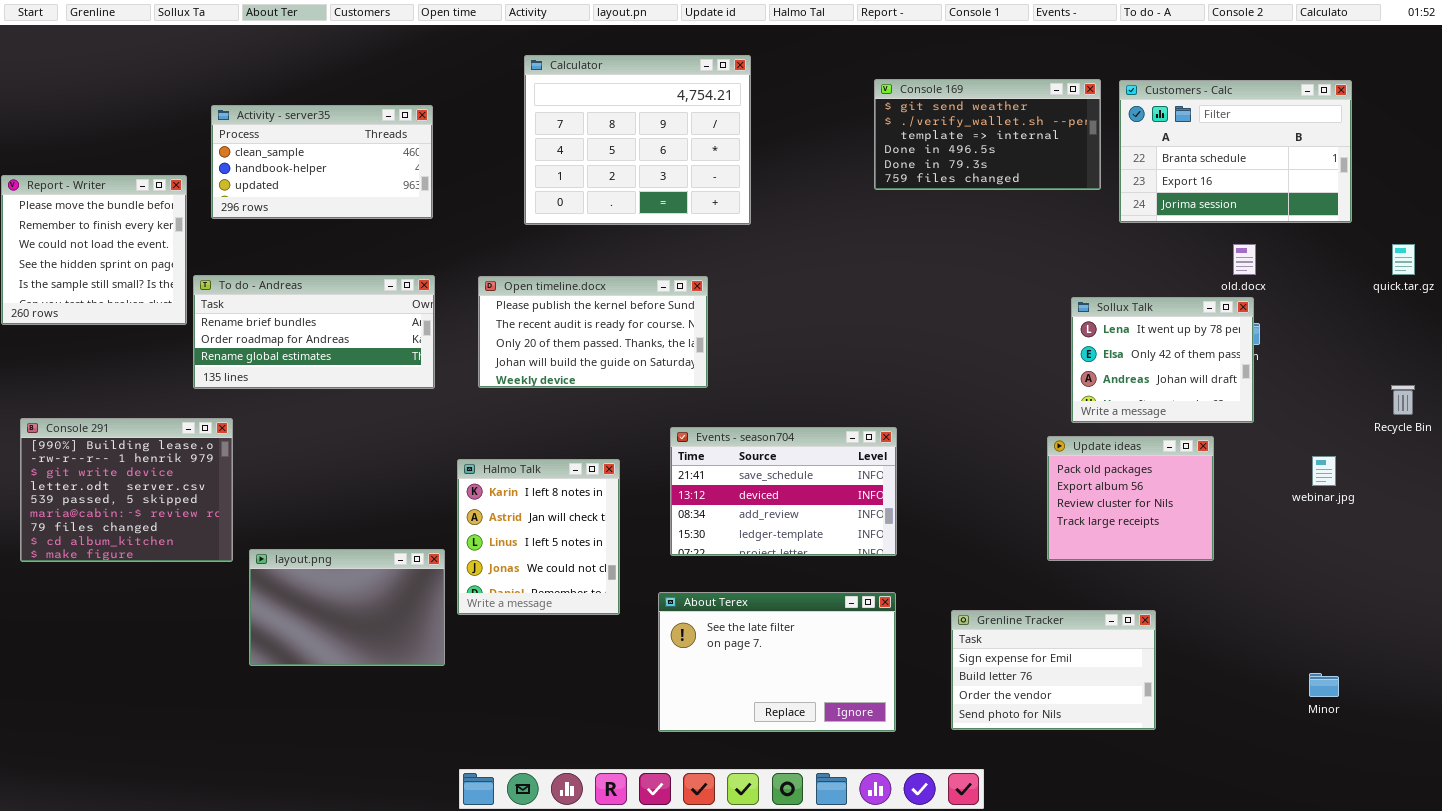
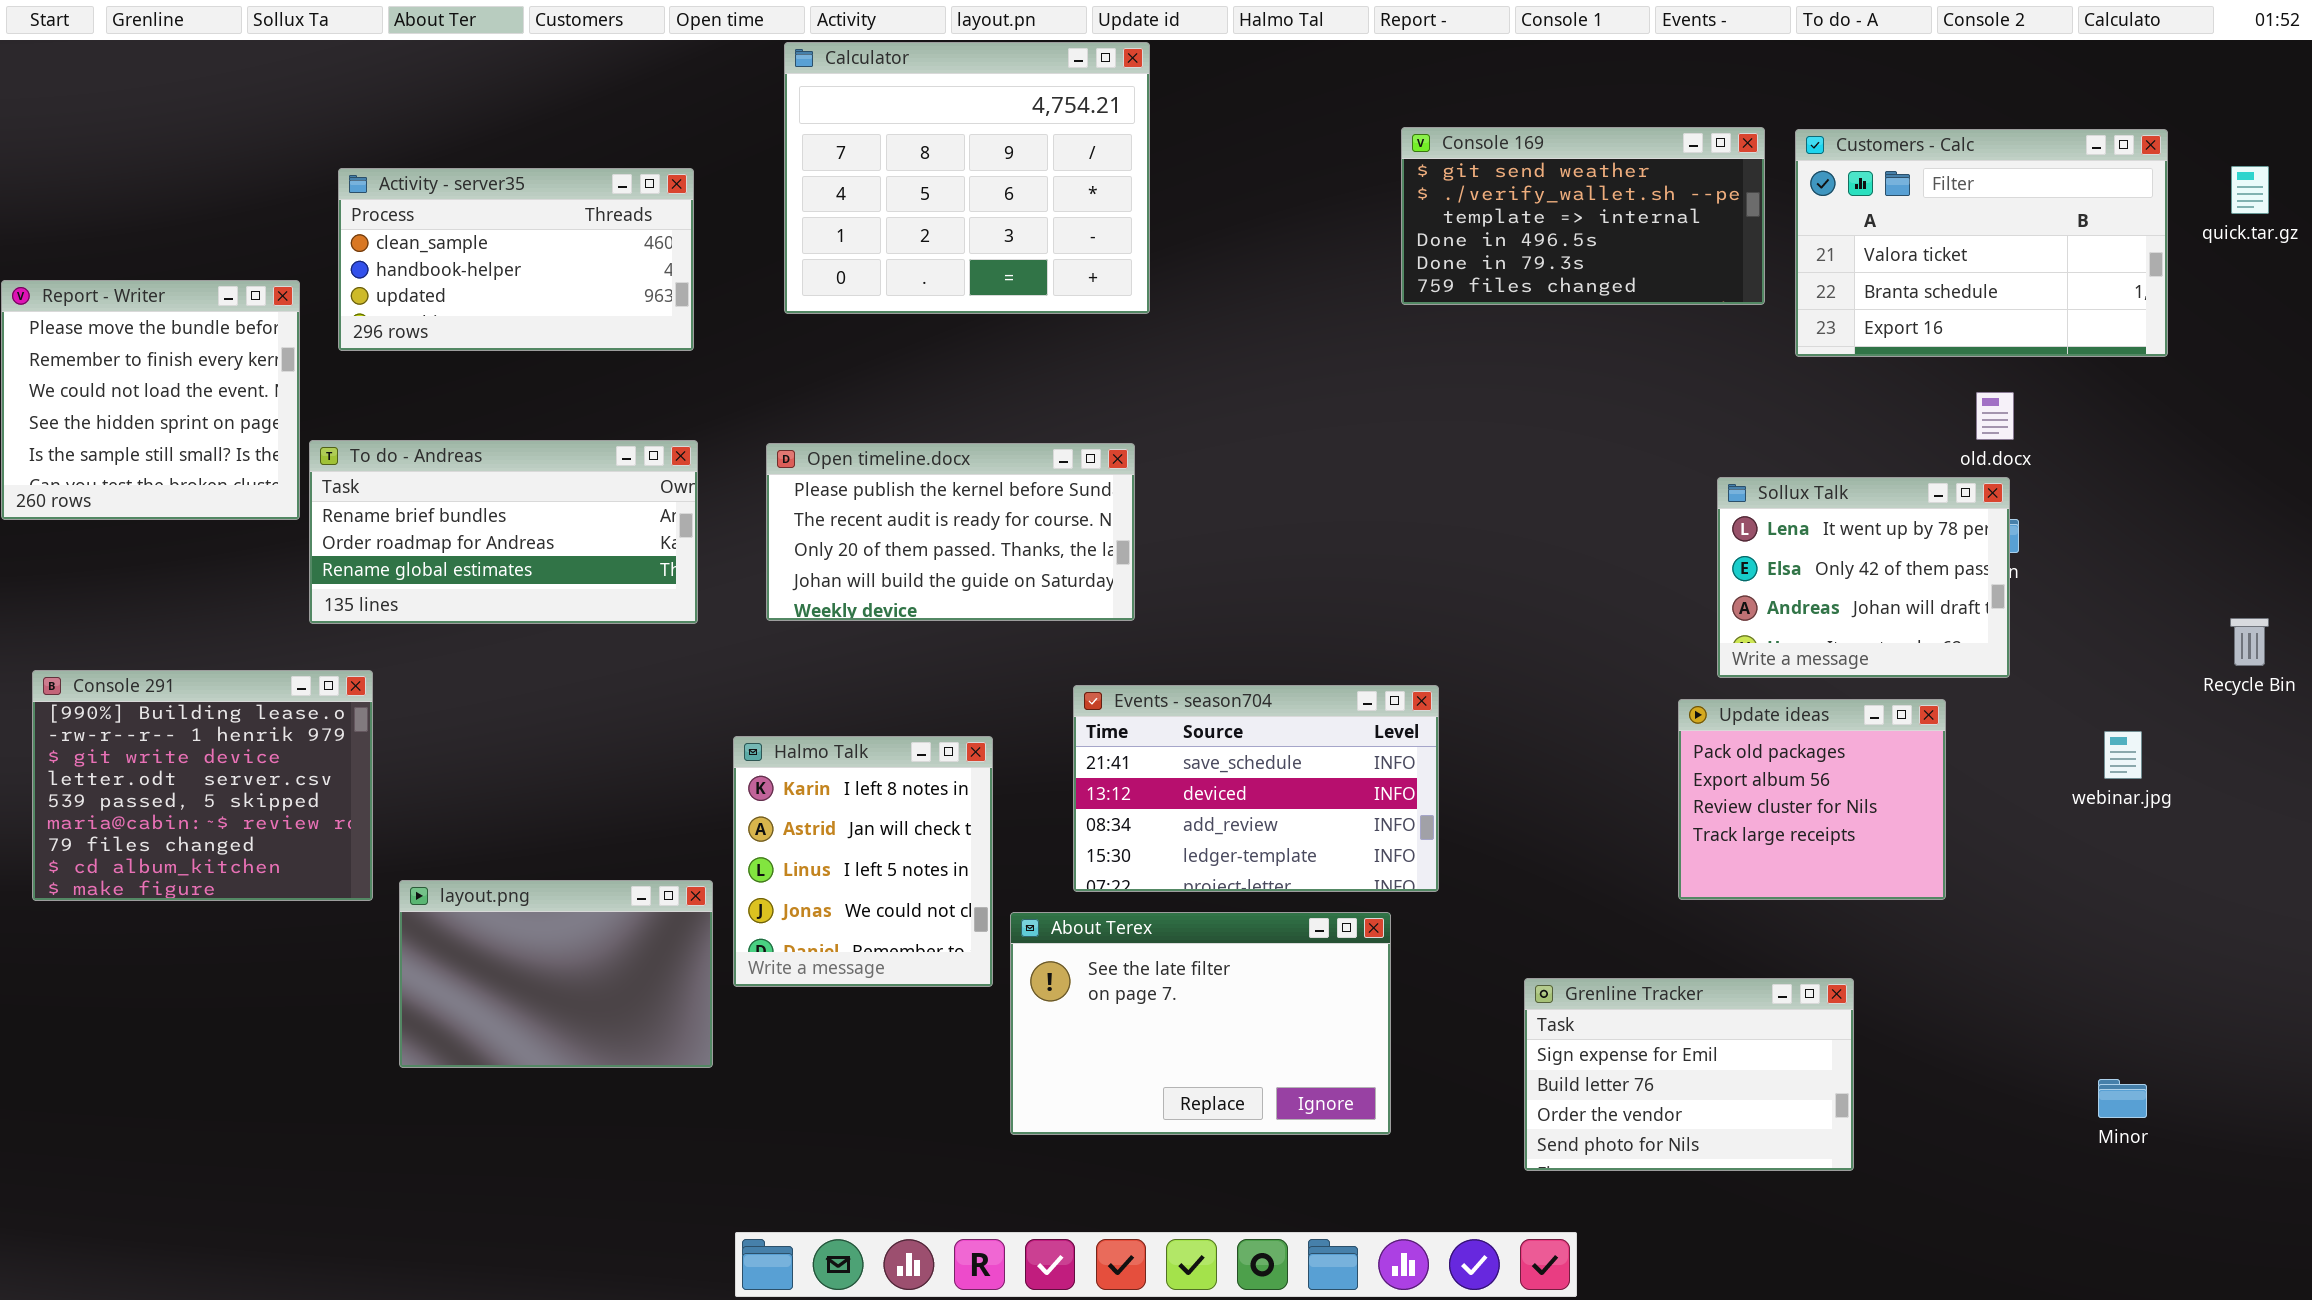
Calculator: [524,55,751,225] -> [784,42,1150,314], moved
Customers - Calc: [1119,80,1352,223] -> [1795,129,2168,357], scrolled up 1 row
quick.tar.gz: [1392,244,1415,275] -> [2231,166,2269,214], moved
About Terex: [658,592,896,732] -> [1010,912,1391,1135], moved

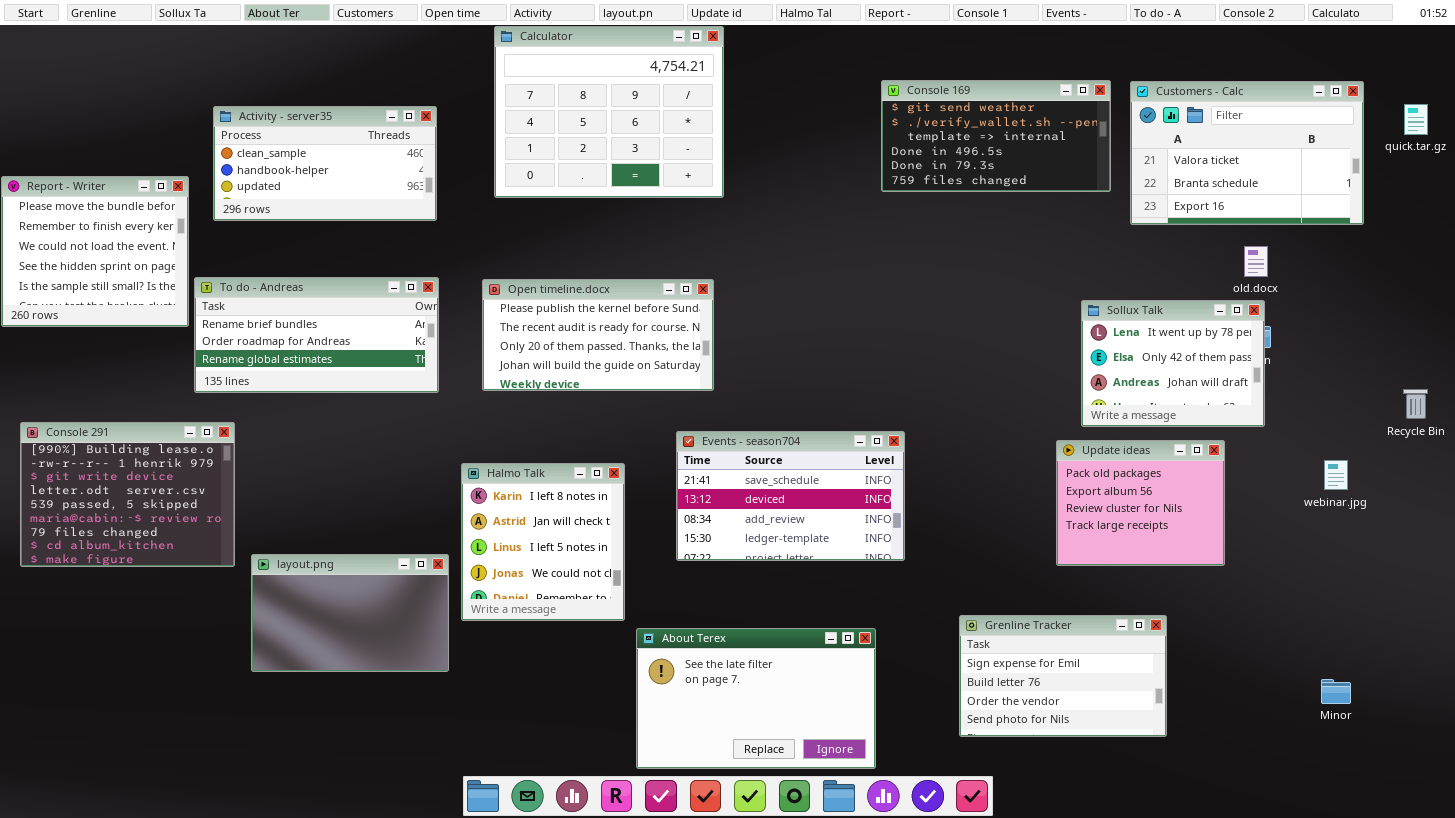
About Terex: [1010,912,1391,1135] -> [636,628,876,769], moved

